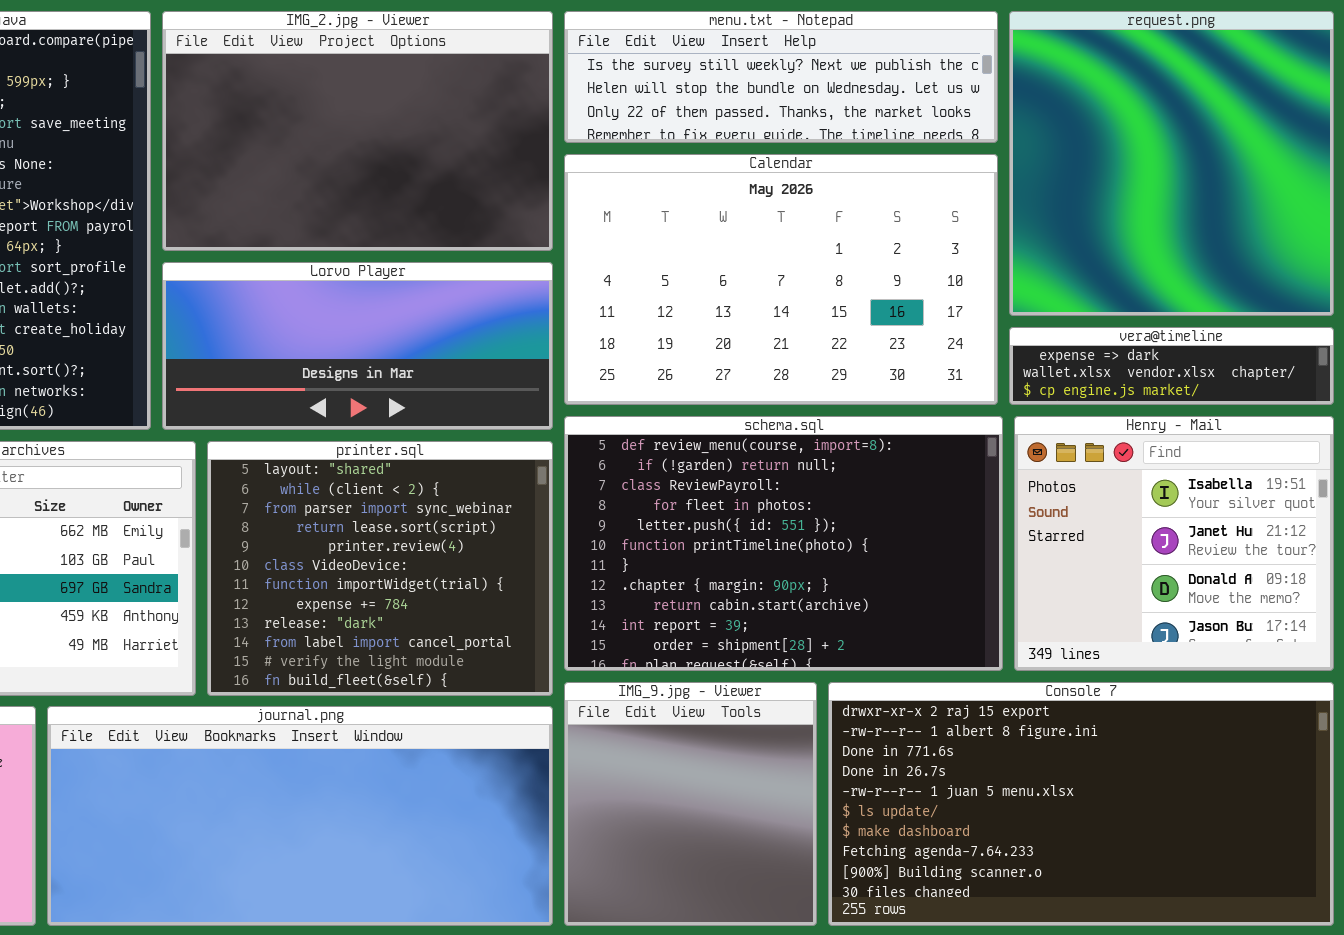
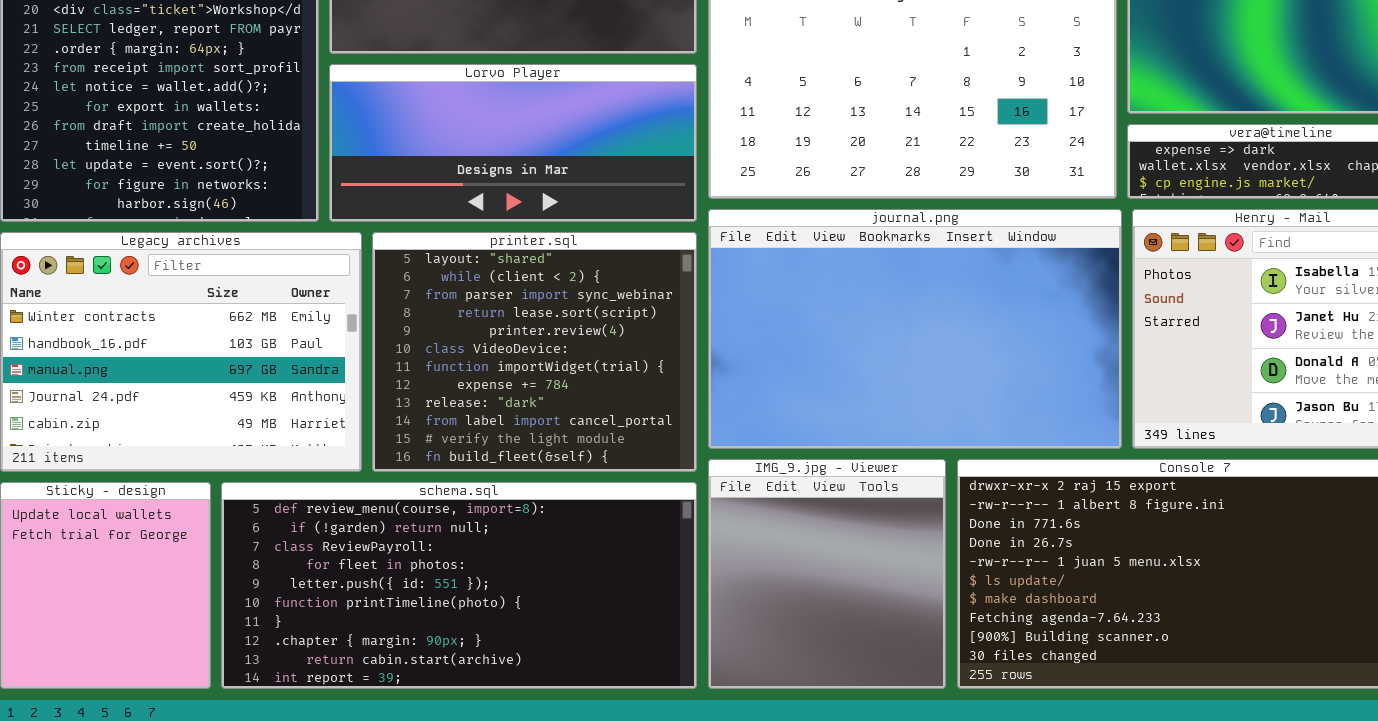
schema.sql: [564,416,1003,671] -> [221,482,697,689], moved, resized
journal.png: [47,706,553,926] -> [708,209,1122,449], moved, resized

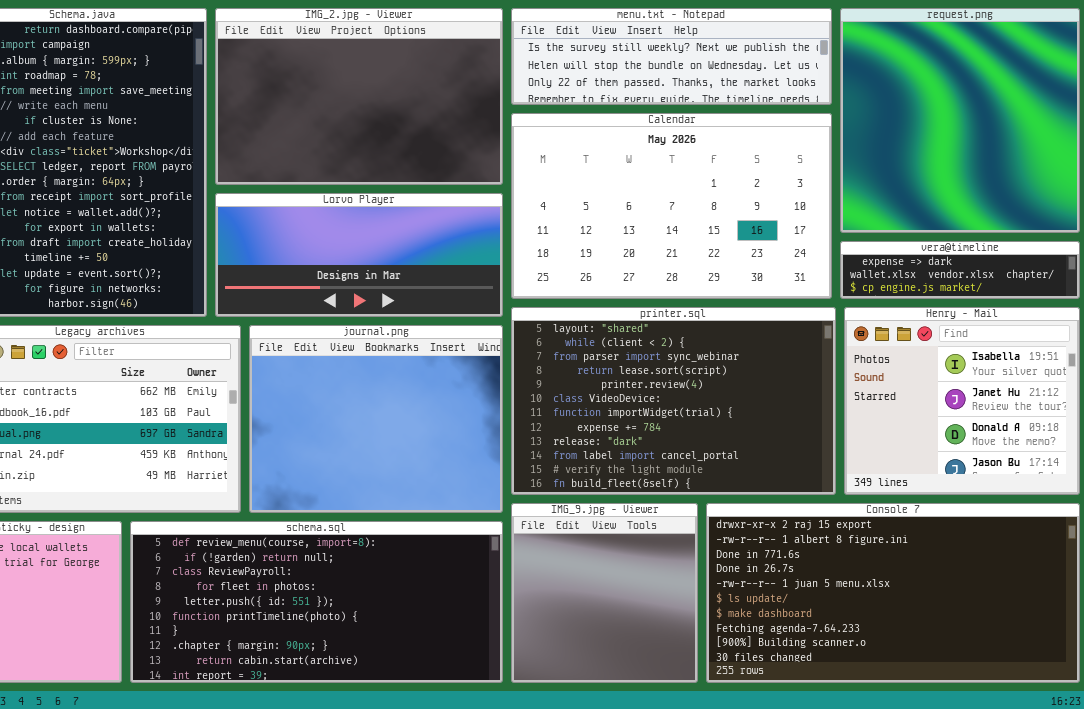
journal.png: [708,209,1122,449] -> [249,325,503,513], moved, resized
printer.sql: [372,232,697,472] -> [511,307,836,495], moved, resized

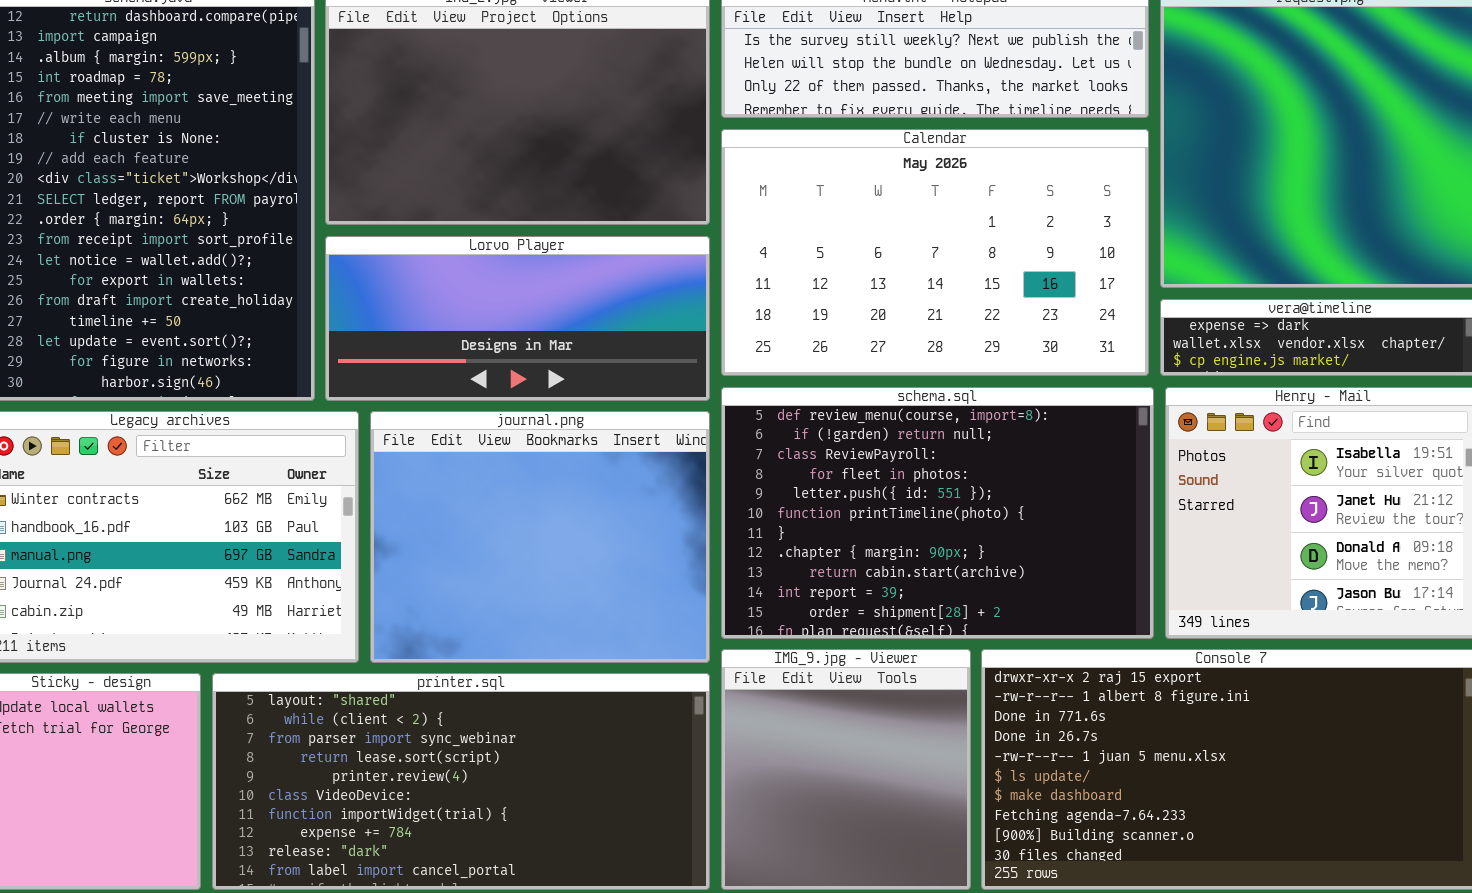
printer.sql: [511,307,836,495] -> [212,673,710,890], moved, resized
schema.sql: [130,521,503,683] -> [721,387,1154,639], moved, resized

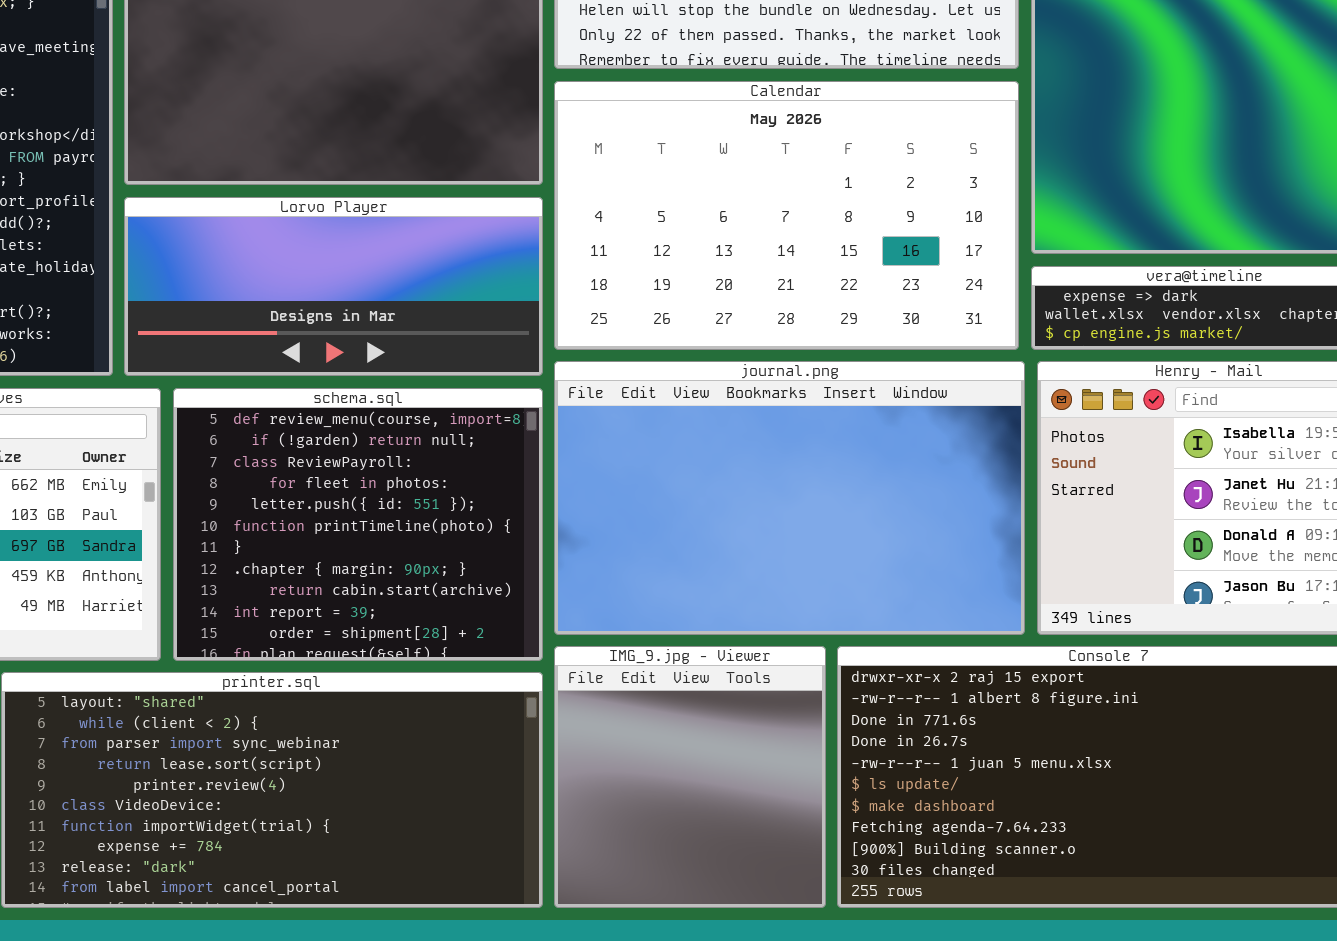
schema.sql: [721,387,1154,639] -> [173,388,543,661], moved, resized
journal.png: [370,411,710,663] -> [554,361,1025,635], moved, resized

